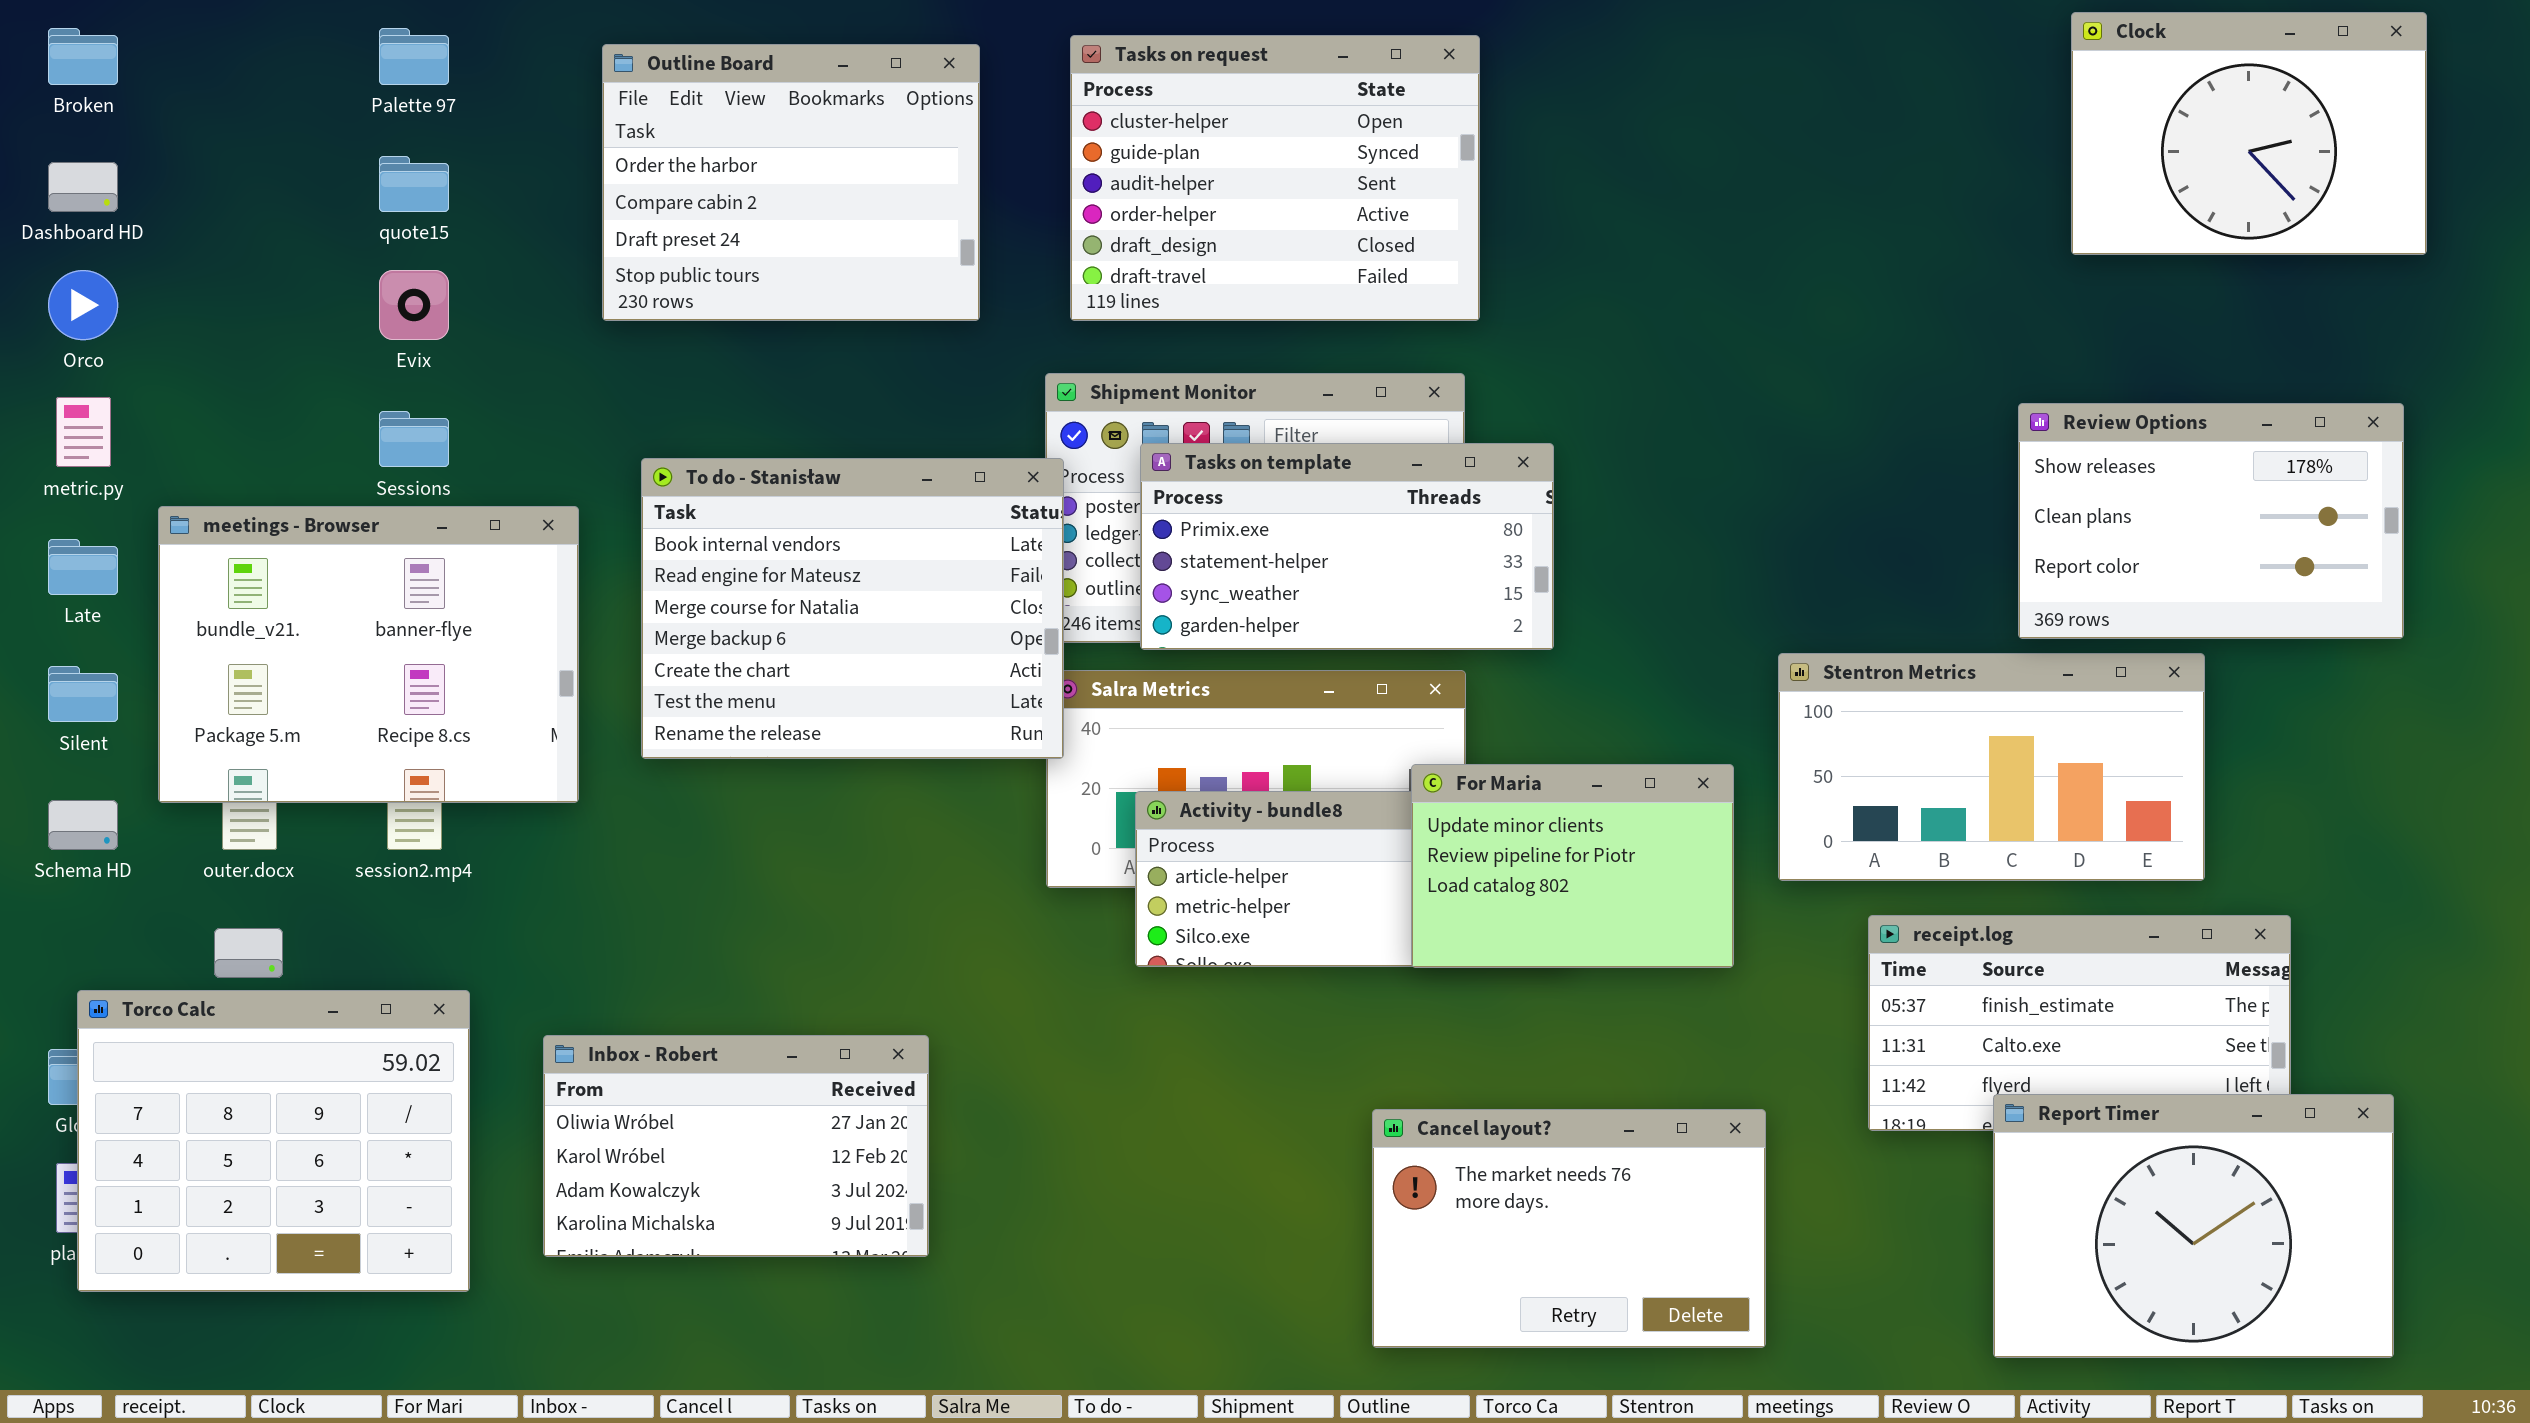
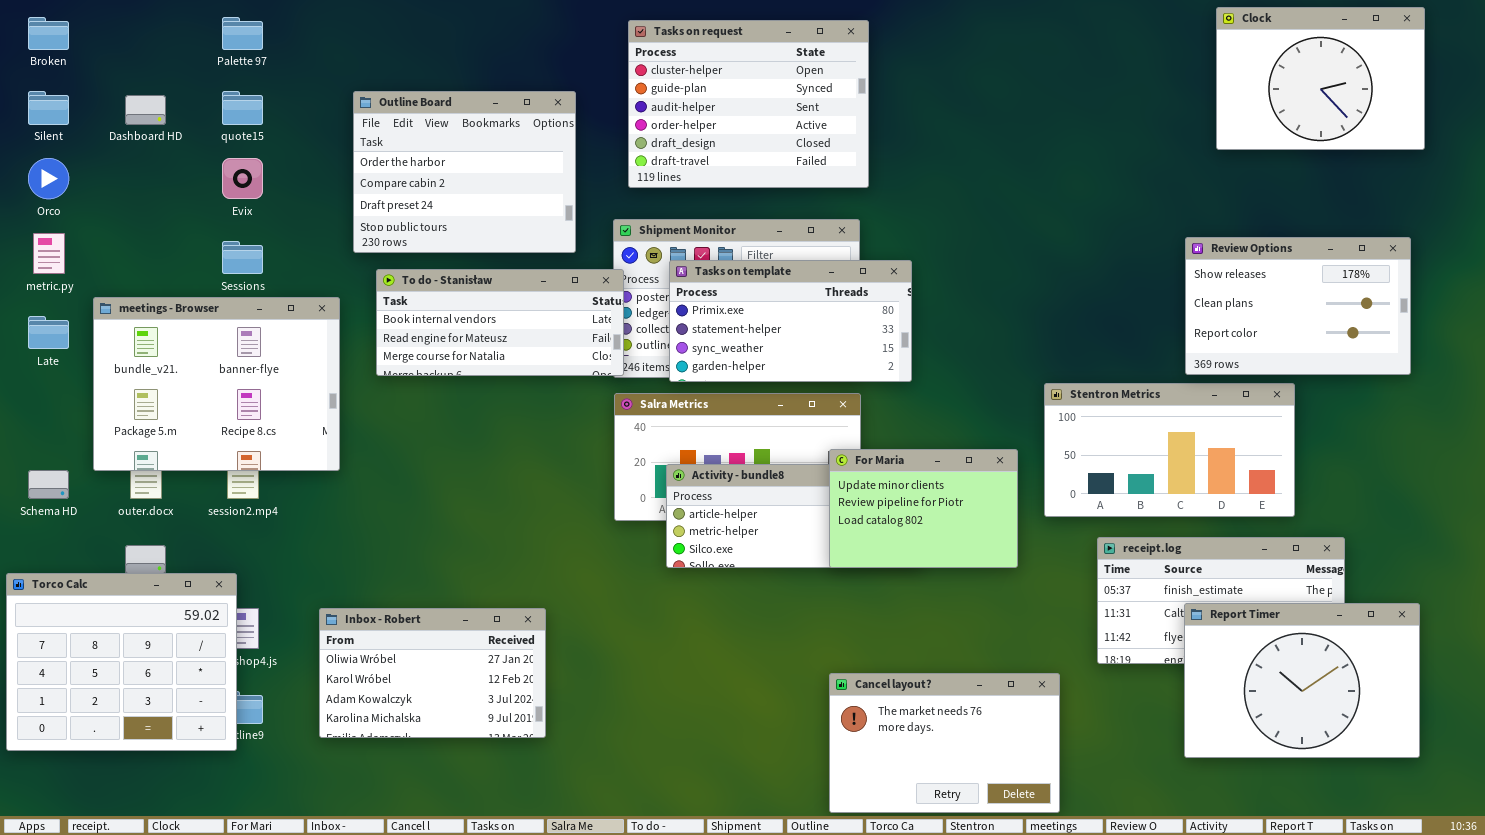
Outline Board: [602,44,980,321] -> [353,91,576,253], moved
Dashboard HD: [48,162,118,212] -> [125,95,166,125], moved
To do - Stanisław: [641,458,1064,759] -> [376,269,624,376], resized
Silent: [48,666,118,722] -> [28,91,69,125], moved
Torco Calc: [77,990,470,1292] -> [6,573,237,751], moved
Report Timer: [1993,1094,2394,1358] -> [1184,603,1420,758], moved
Cancel layout?: [1372,1109,1766,1348] -> [829,673,1060,813], moved

